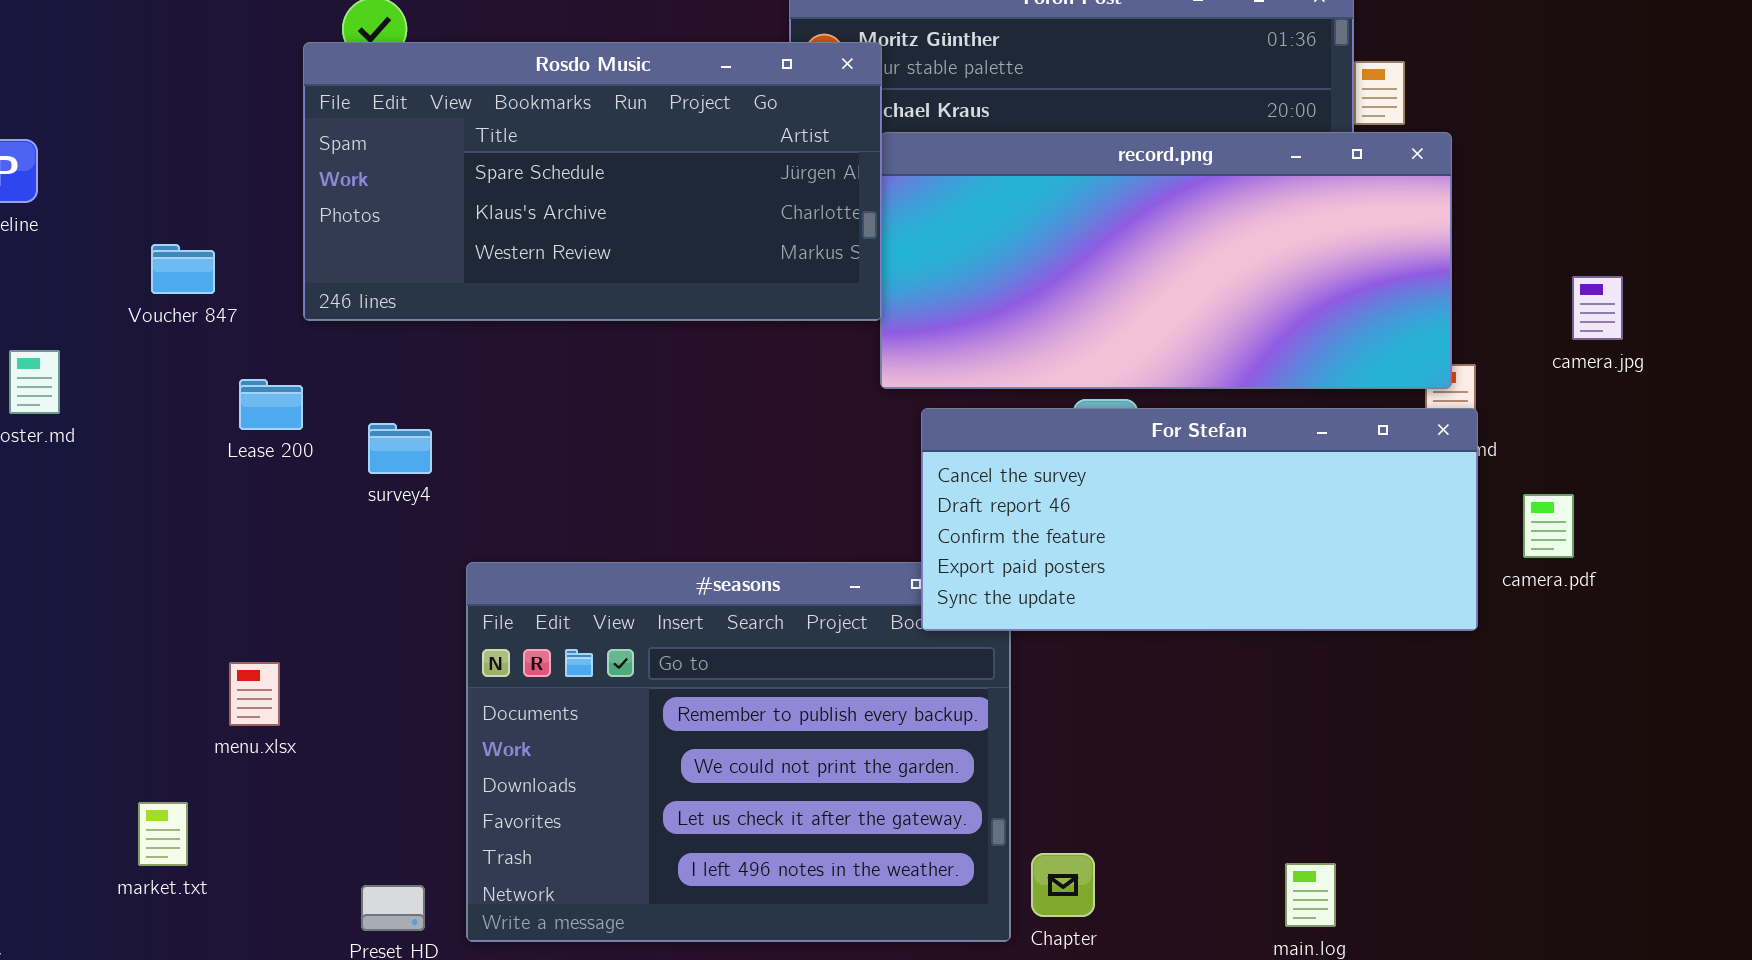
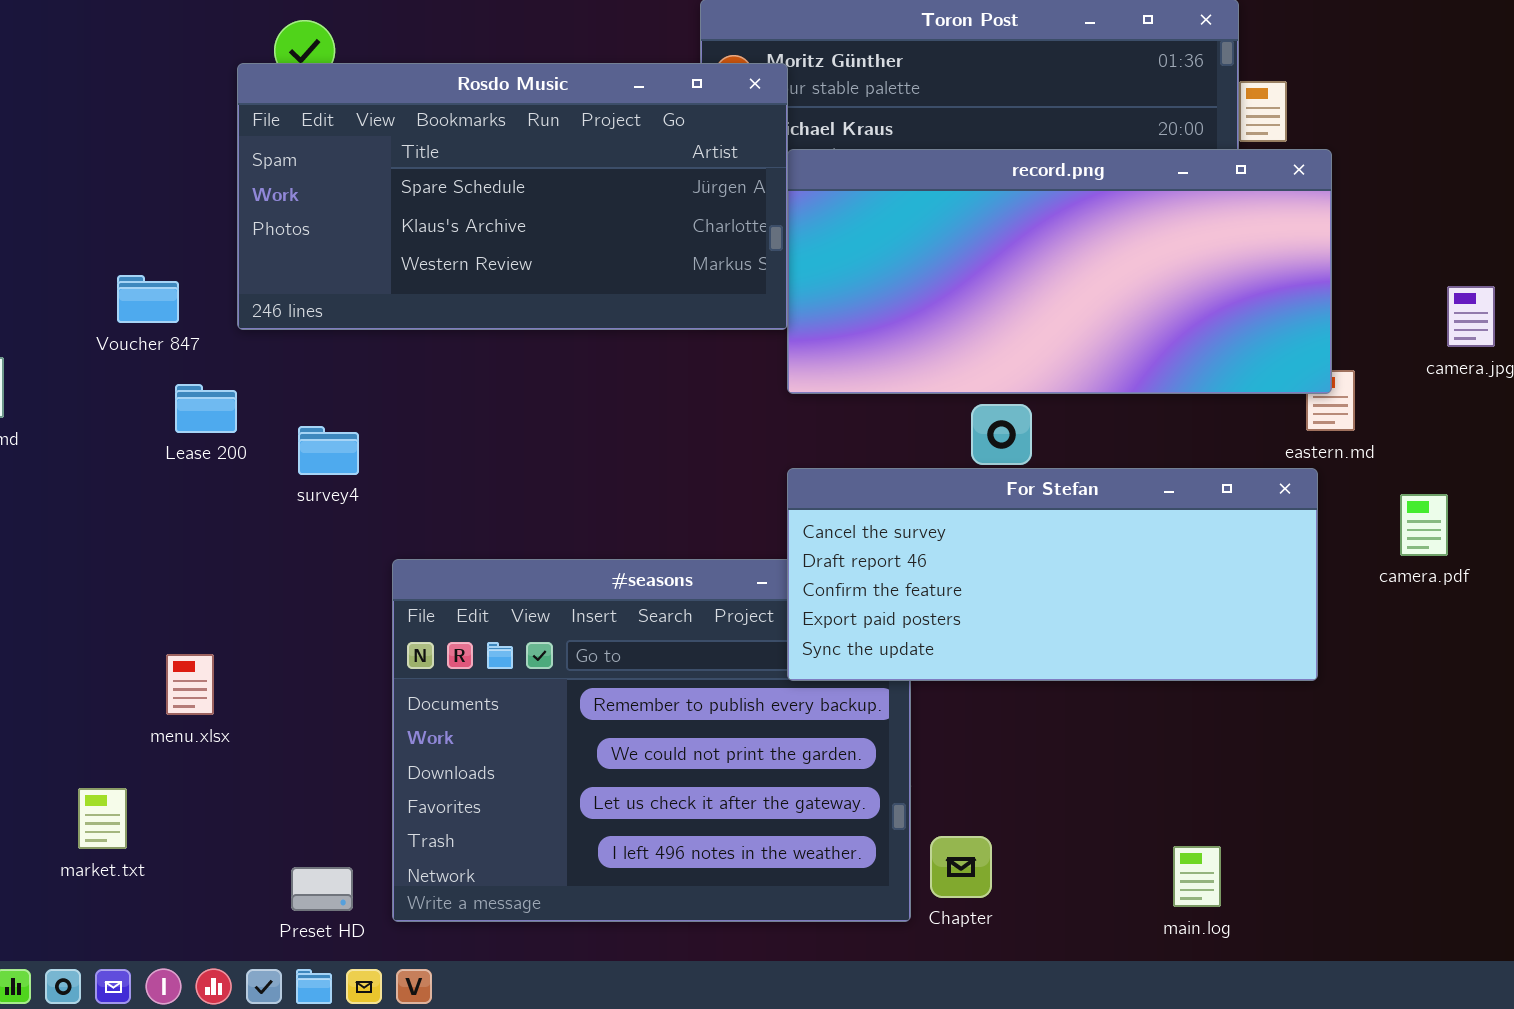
Voucher 847: [151,244,215,294] -> [117,275,179,323], moved
For Stefan: [921,408,1478,631] -> [787,468,1318,681], moved

